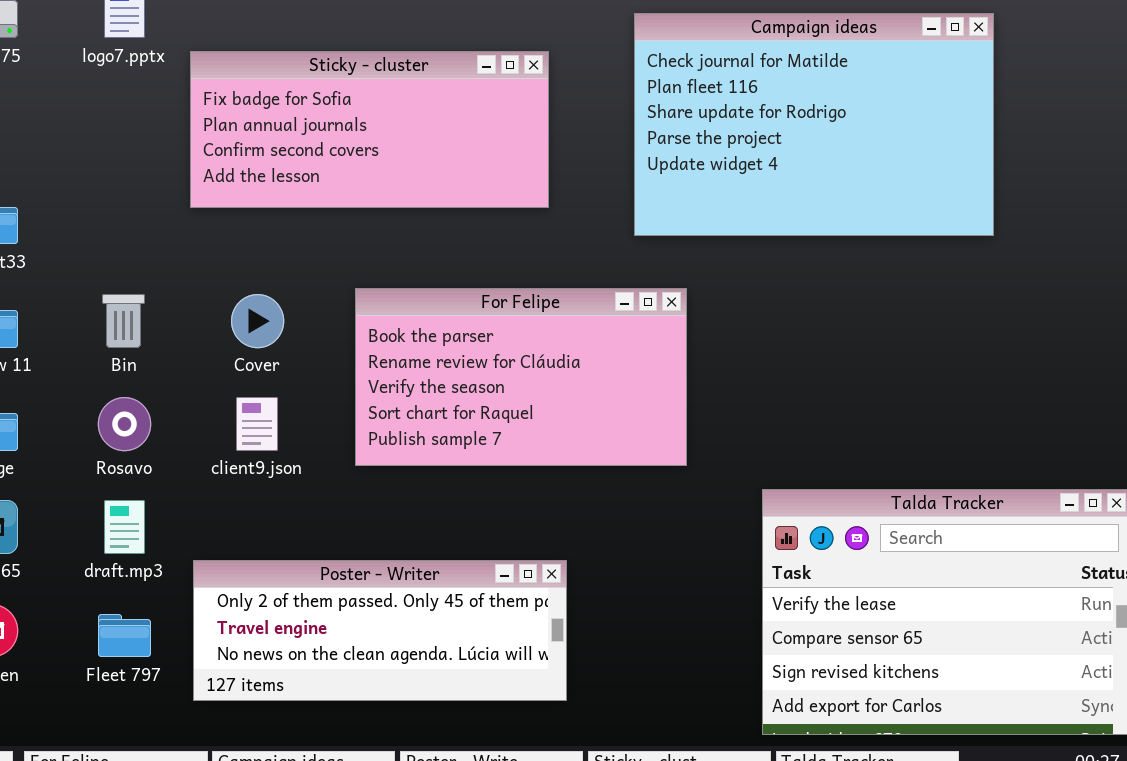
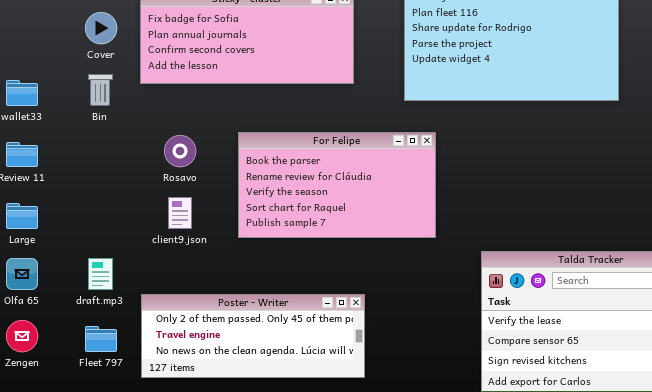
Bin: [102,294,145,348] -> [88,74,113,106], moved
Cover: [231,294,284,348] -> [85,12,117,44], moved
Rosavo: [98,397,151,451] -> [164,135,196,167], moved

